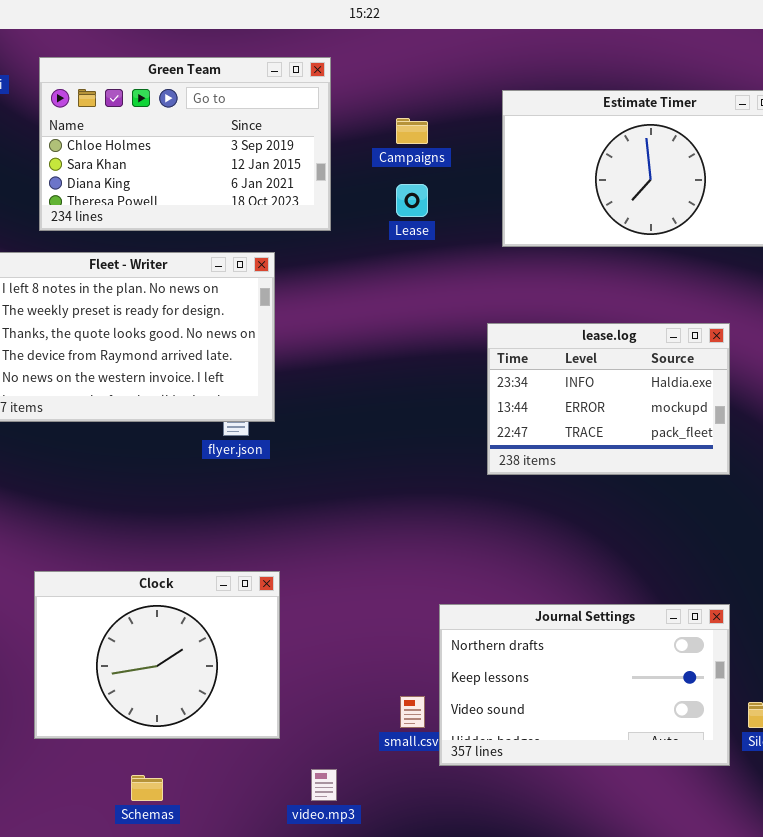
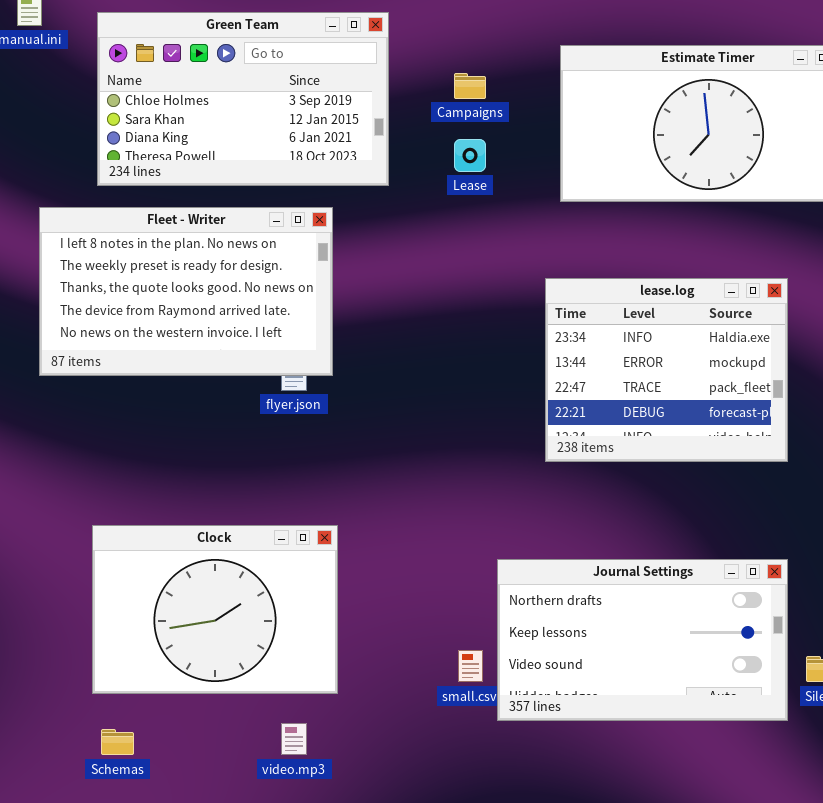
lease.log: [487,323,730,475] -> [545,278,788,462], resized
video.mp3: [311,769,337,801] -> [281,723,307,755], moved
Schemas: [131,775,163,801] -> [101,729,134,755], moved

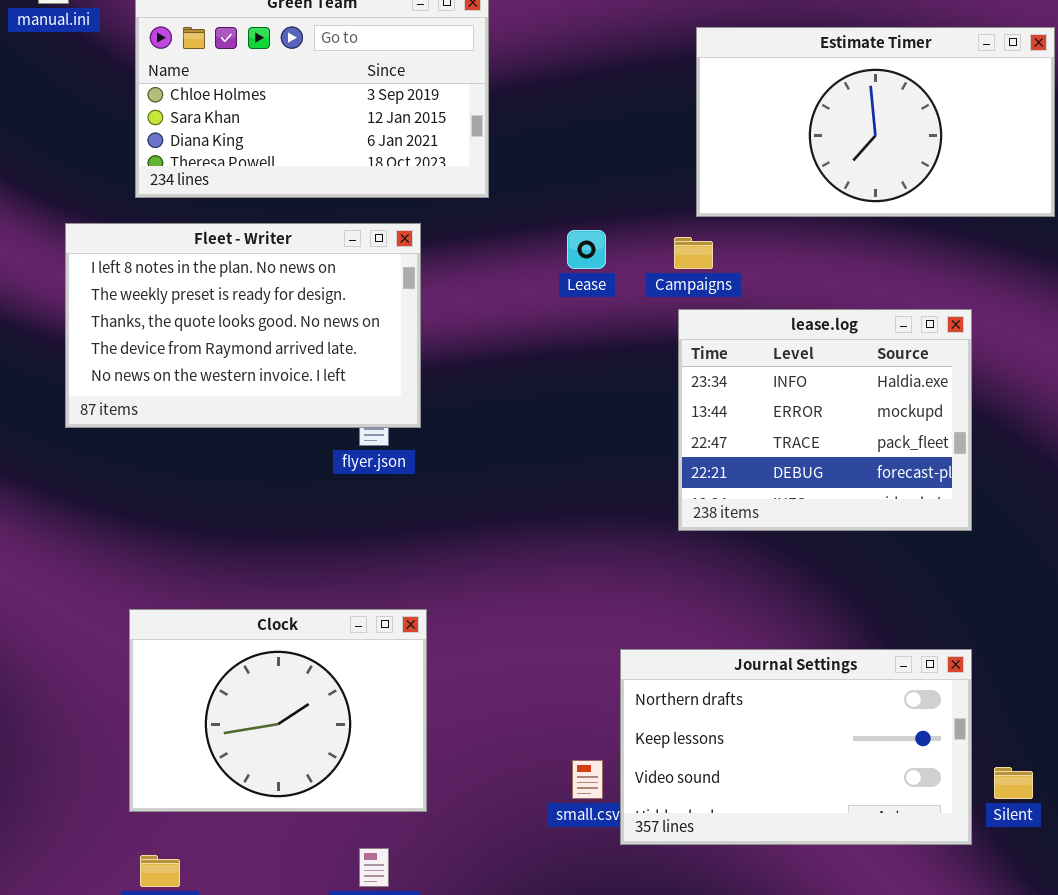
Campaigns: [454,73,486,99] -> [674,237,713,269], moved
Lease: [454,139,486,172] -> [567,230,606,269], moved

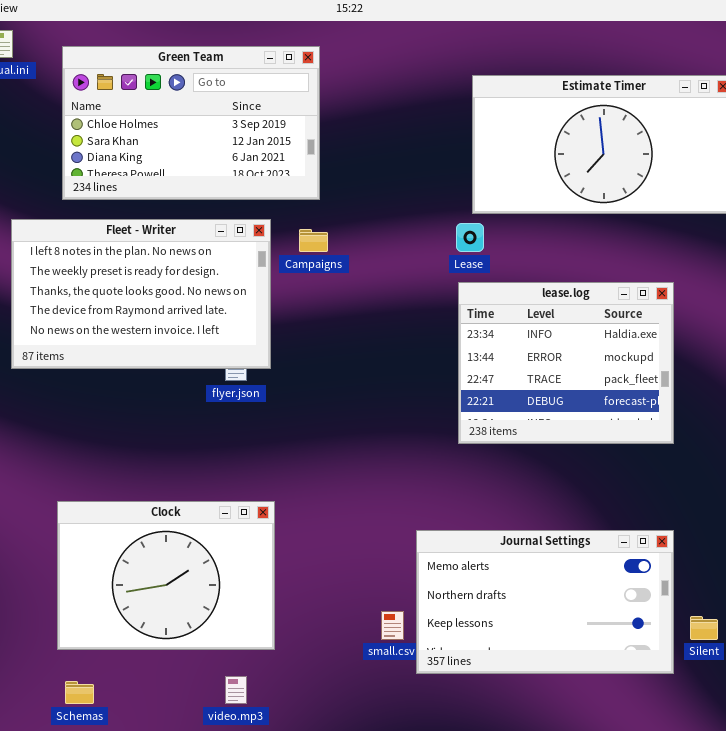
Lease: [567,230,606,269] -> [456,223,484,252], moved
Campaigns: [674,237,713,269] -> [299,229,328,252], moved
Journal Settings: [620,649,972,845] -> [416,530,674,674], scrolled up 1 row

